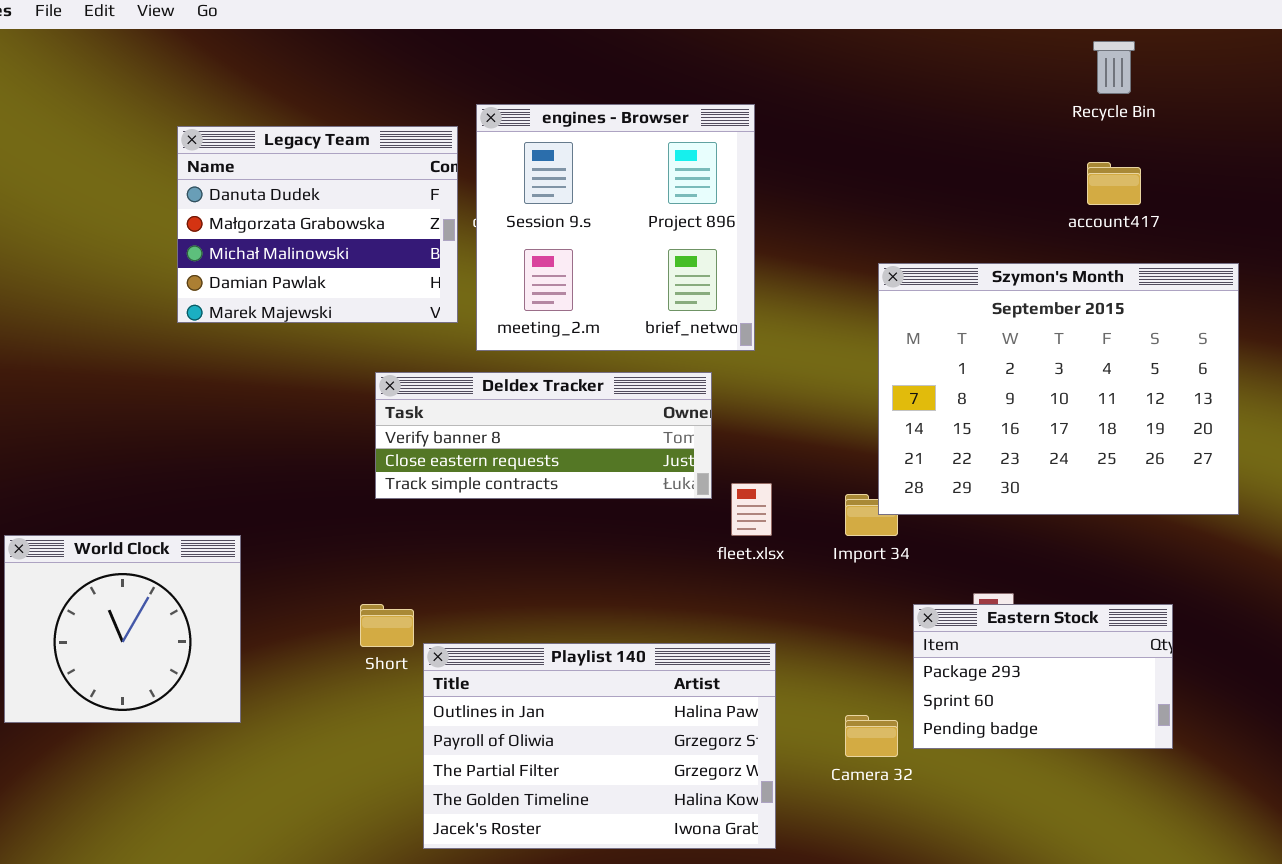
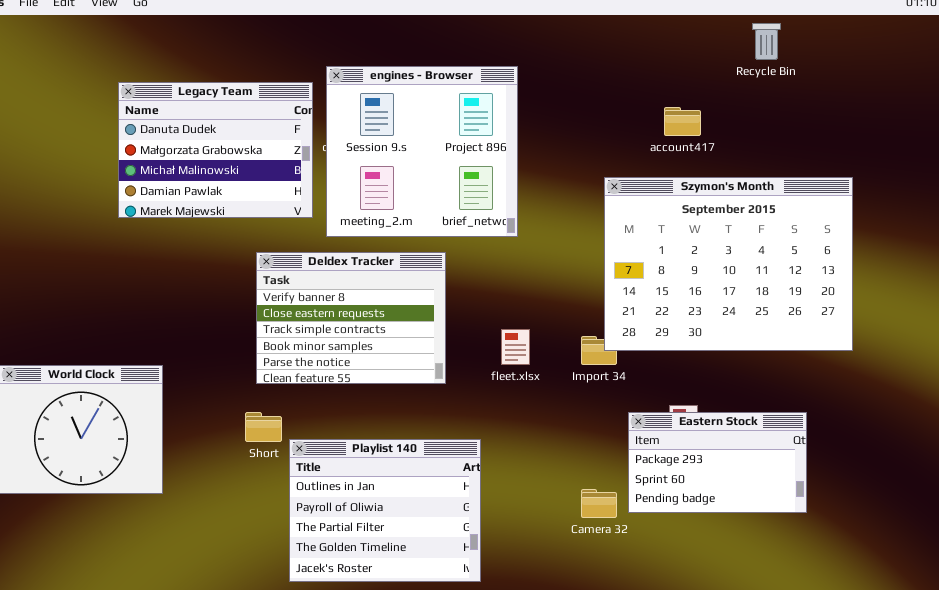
account417: [1087,162,1141,205] -> [664,107,701,136], moved
Deldex Tracker: [375,372,712,499] -> [256,252,446,384], resized
Playlist 140: [423,643,776,849] -> [289,439,481,582], resized

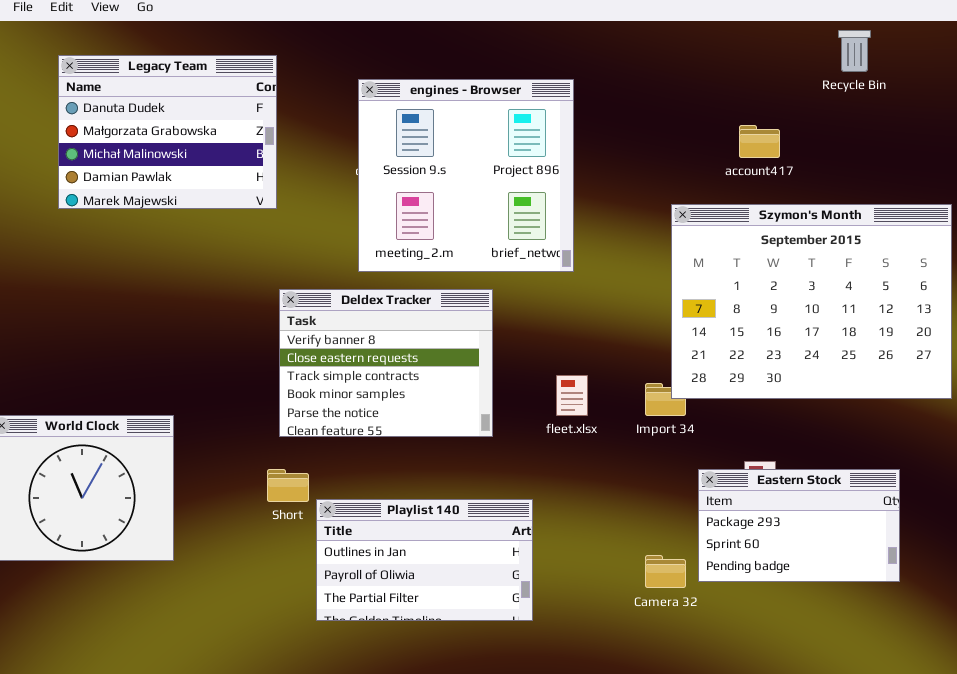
Legacy Team: [118,82,313,218] -> [58,55,277,209], moved
Playlist 140: [289,439,481,582] -> [316,499,533,621], resized

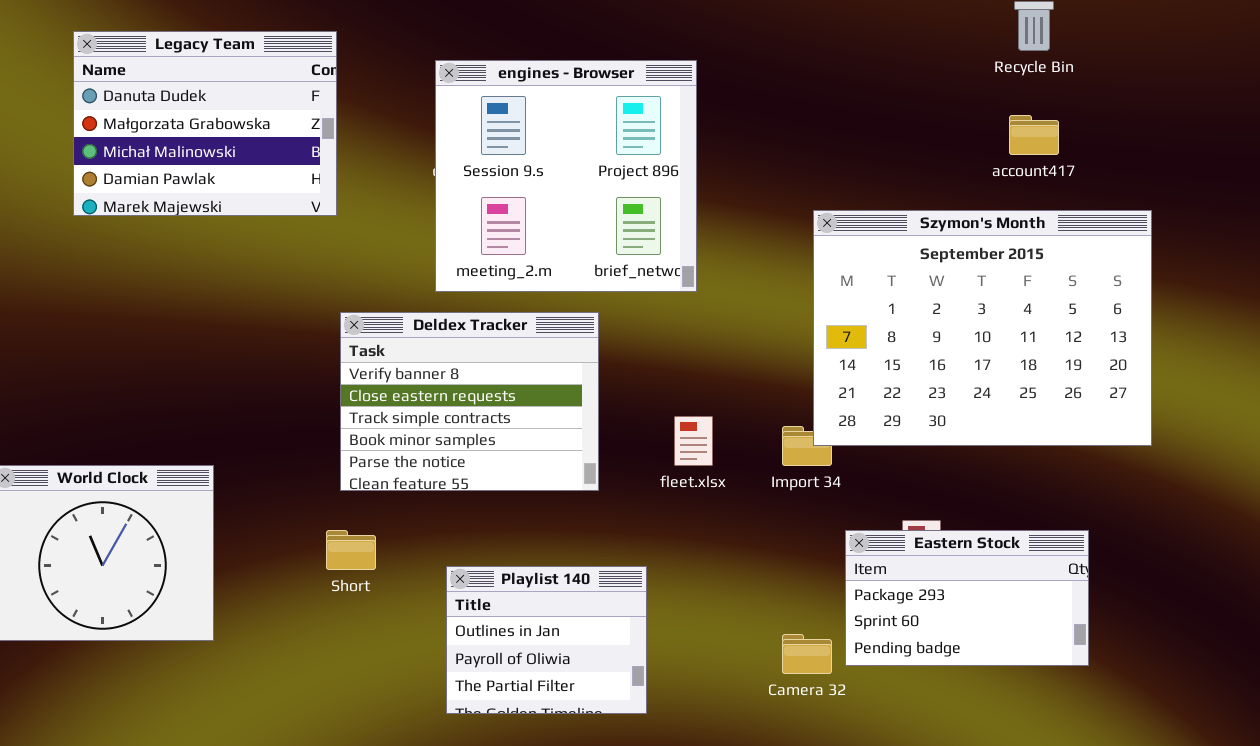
account417: [739,125,780,158] -> [1009,115,1059,155], moved
Playlist 140: [316,499,533,621] -> [446,566,647,714], resized

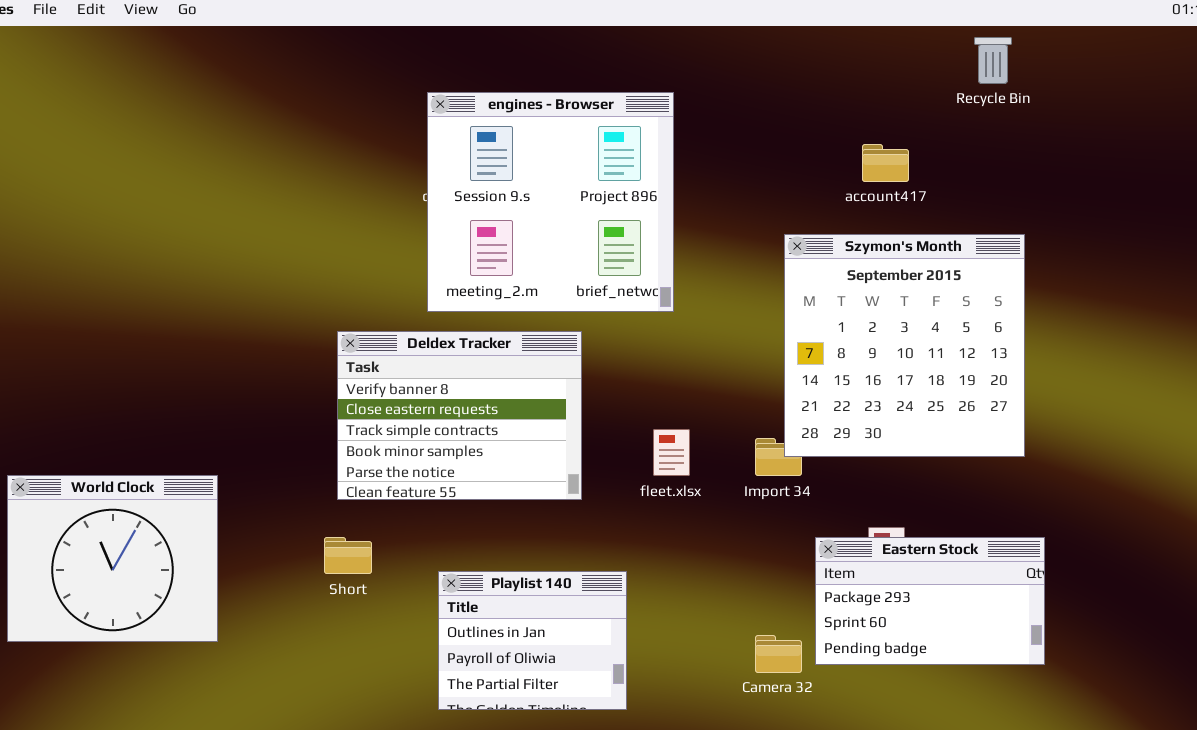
Legacy Team: [73,31,337,216] -> none, closed
account417: [1009,115,1059,155] -> [862,144,909,182], moved
Szymon's Month: [813,210,1152,446] -> [784,234,1025,457], resized

